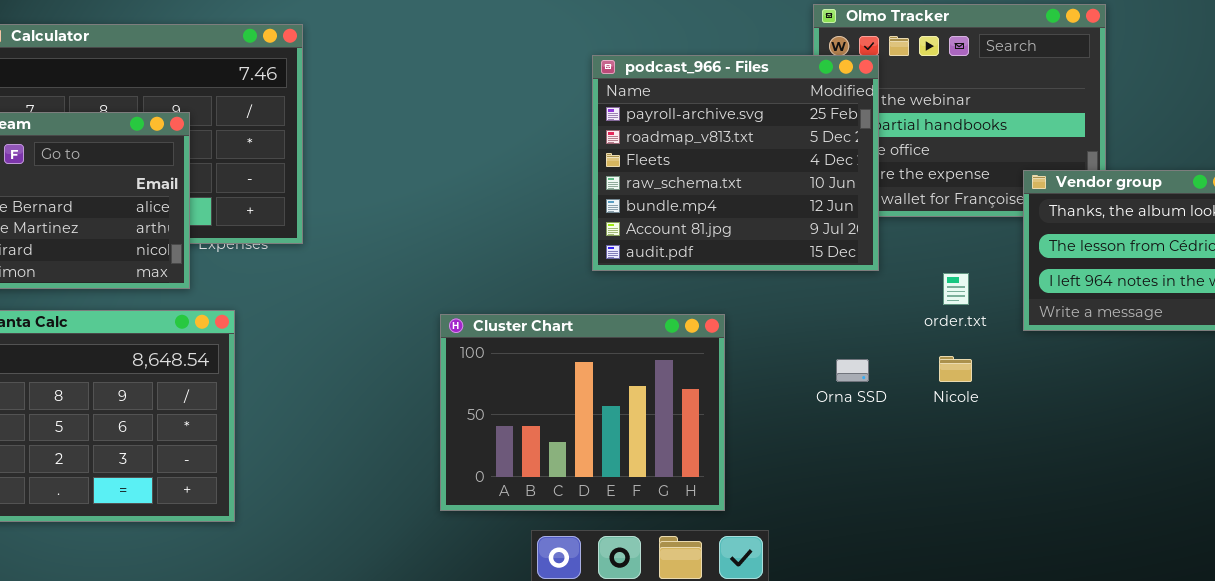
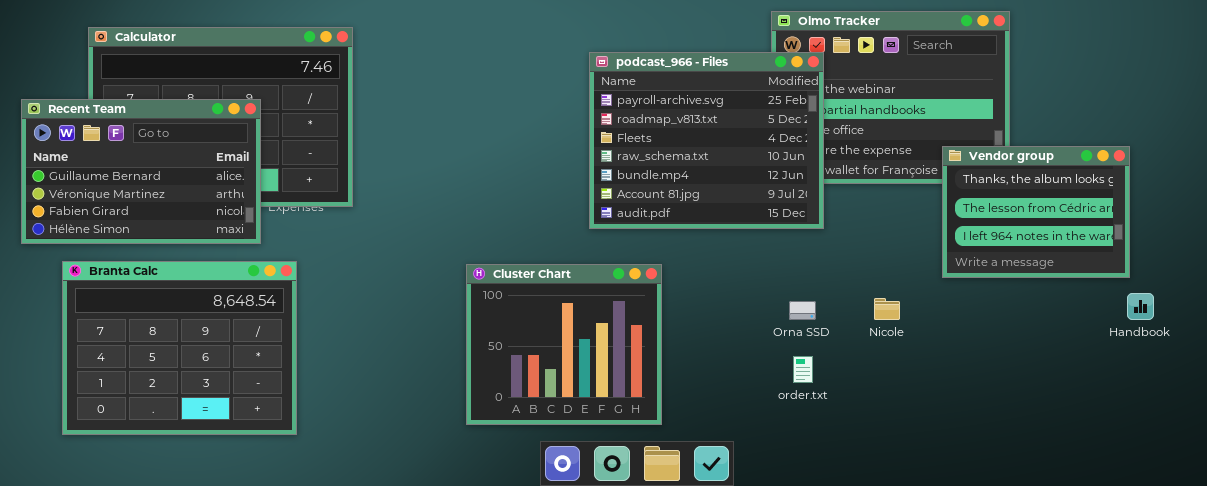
order.txt: [943,273,969,305] -> [793,356,813,383], moved
Cluster Chart: [440,314,725,511] -> [466,264,662,425], resized

